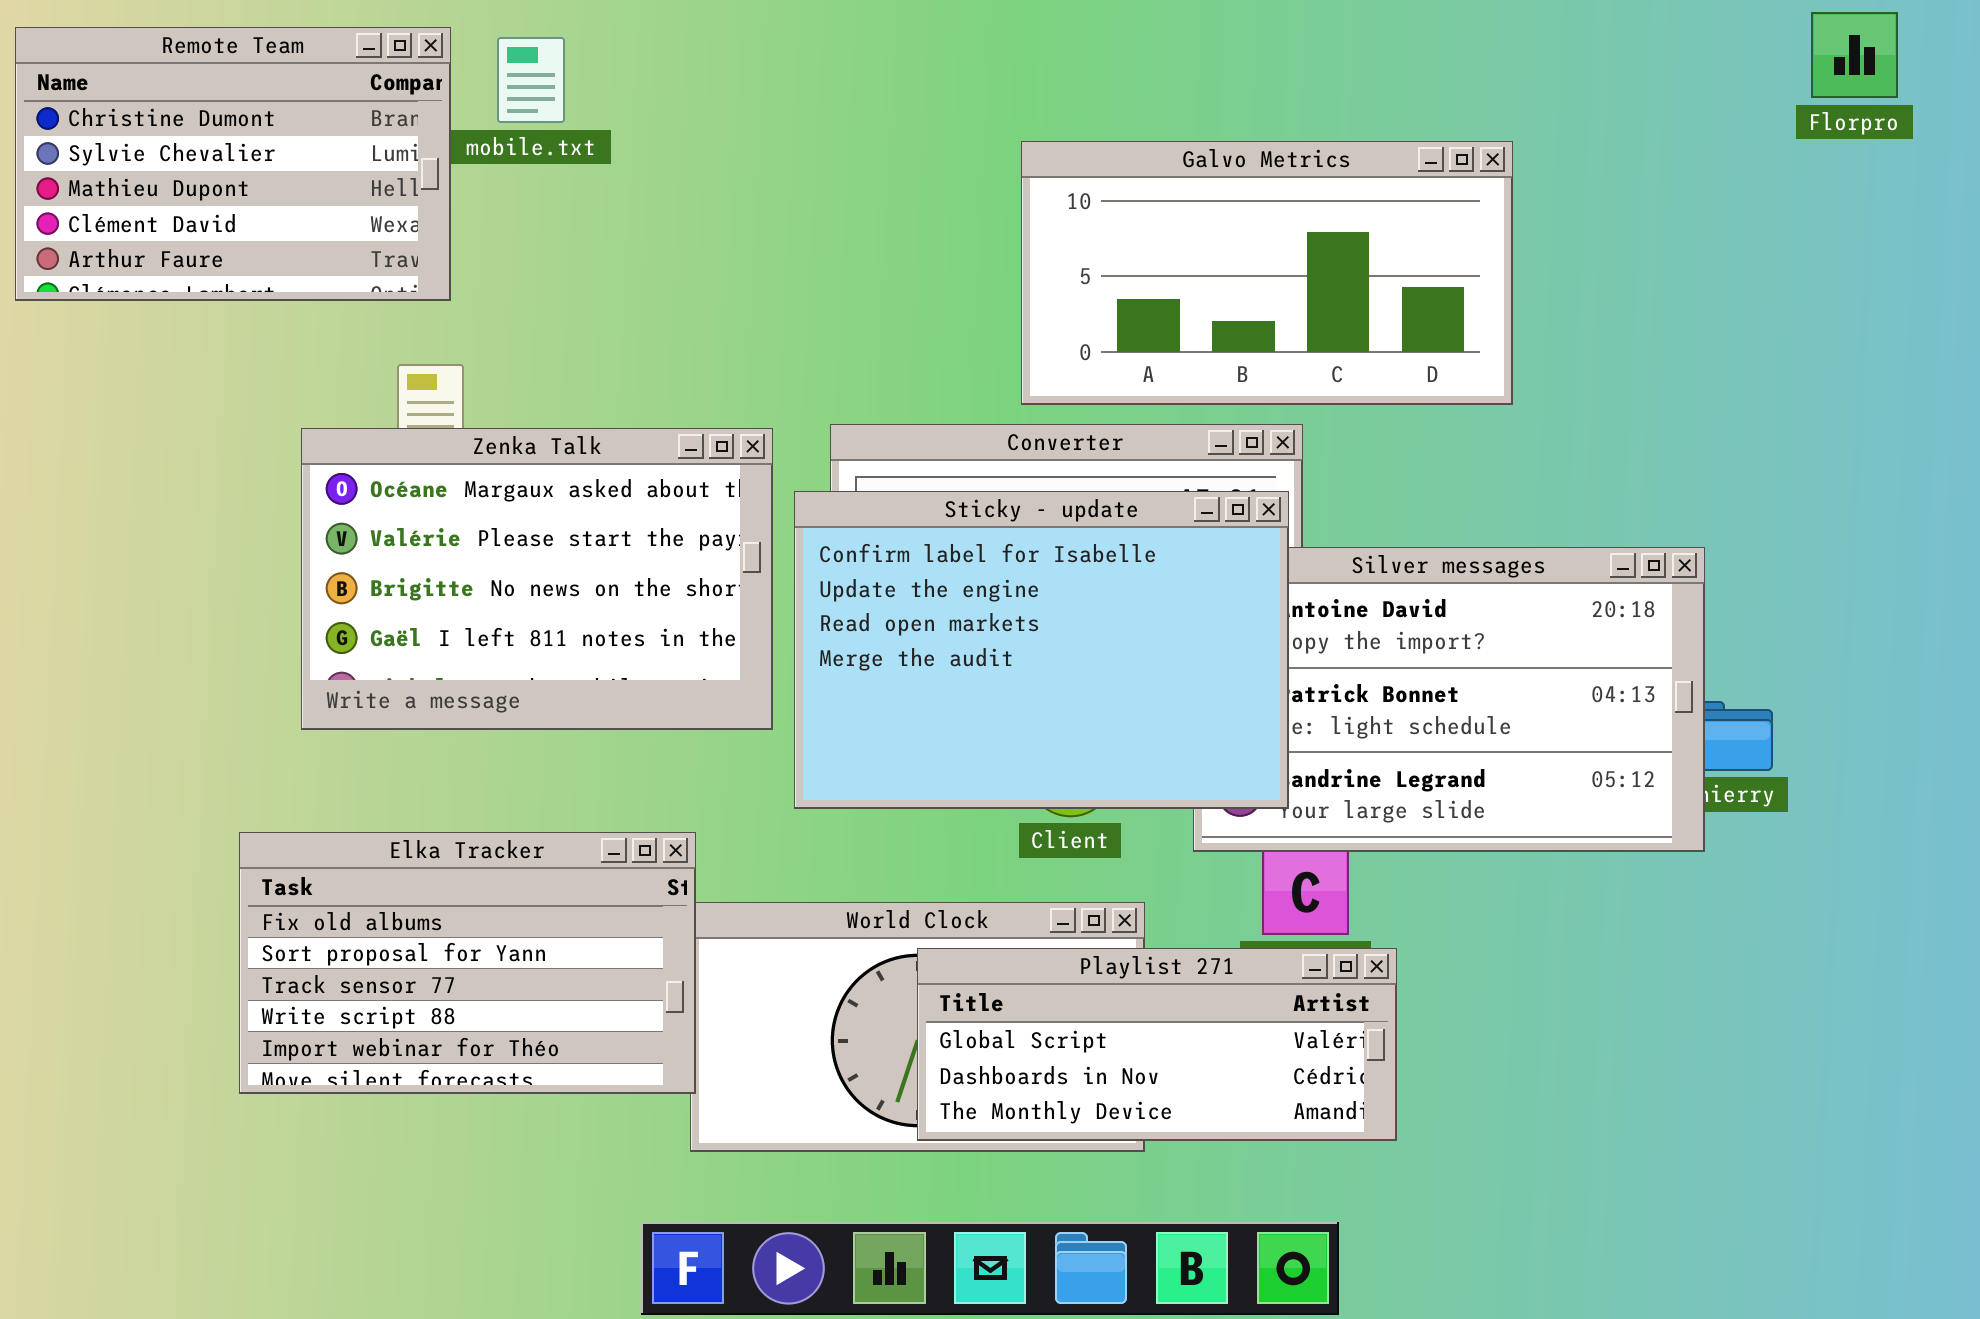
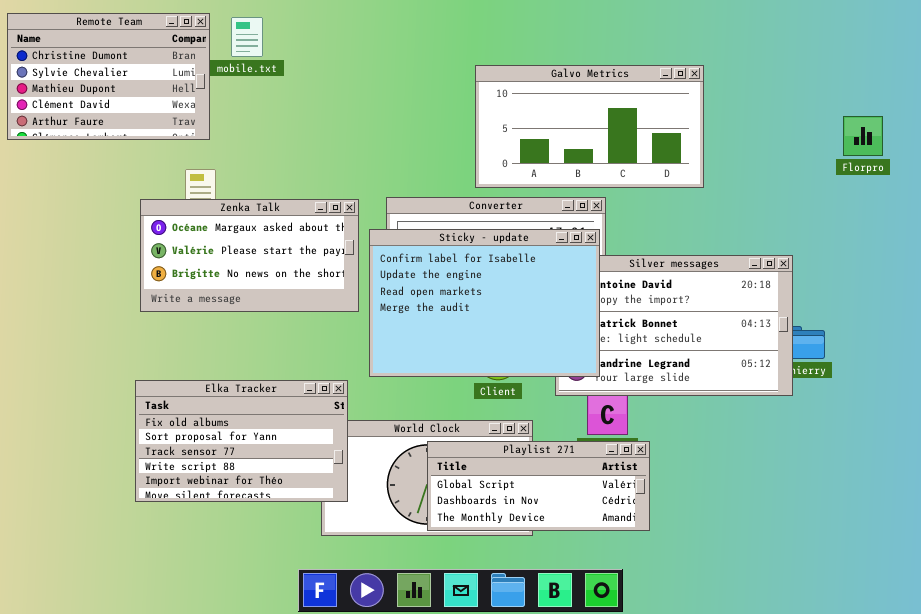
Florpro: [1811,12,1898,98] -> [843,116,883,156], moved
Zenka Talk: [301,428,773,730] -> [140,199,359,312], resized
Elka Tracker: [239,832,696,1094] -> [135,380,348,502], moved

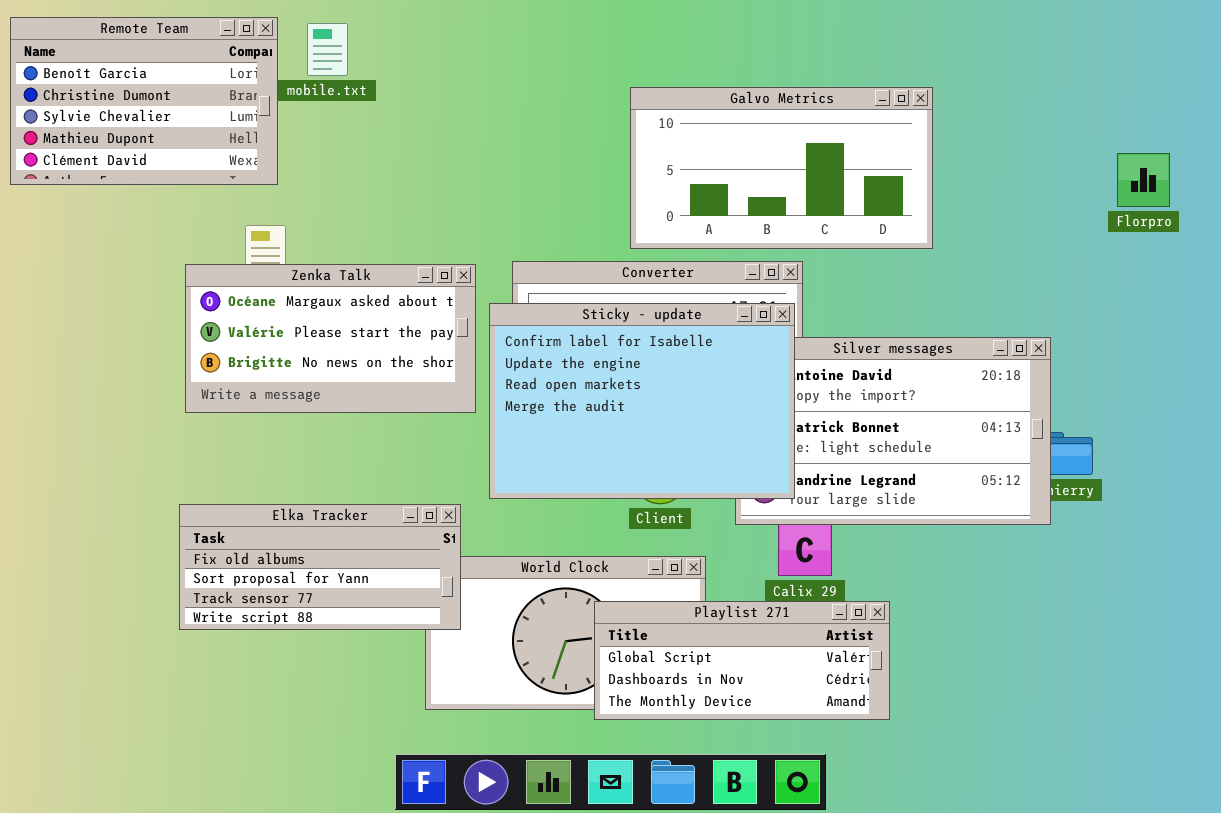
Remote Team: [7,13,210,140] -> [10,17,278,185], scrolled up 1 row
Elka Tracker: [135,380,348,502] -> [179,504,461,630], resized
Playlist 271: [427,441,650,531] -> [594,601,890,720], moved

